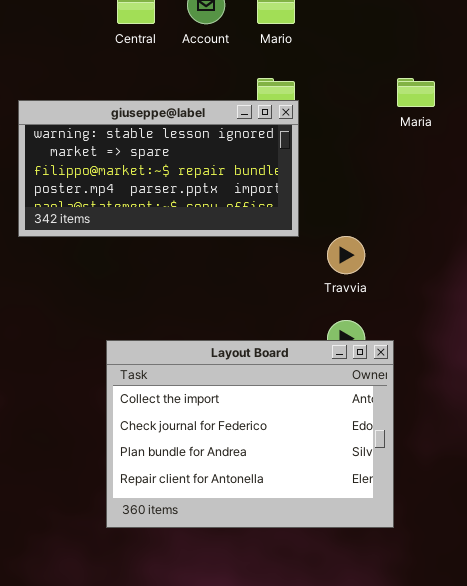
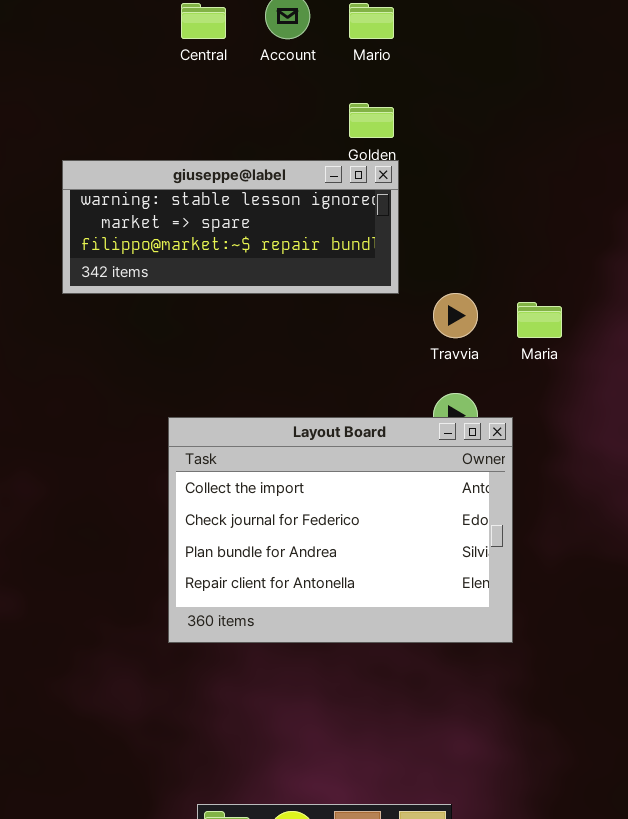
Maria: [397,78,435,107] -> [517,302,562,338], moved
giuseppe@label: [18,100,299,237] -> [62,160,399,294], resized

